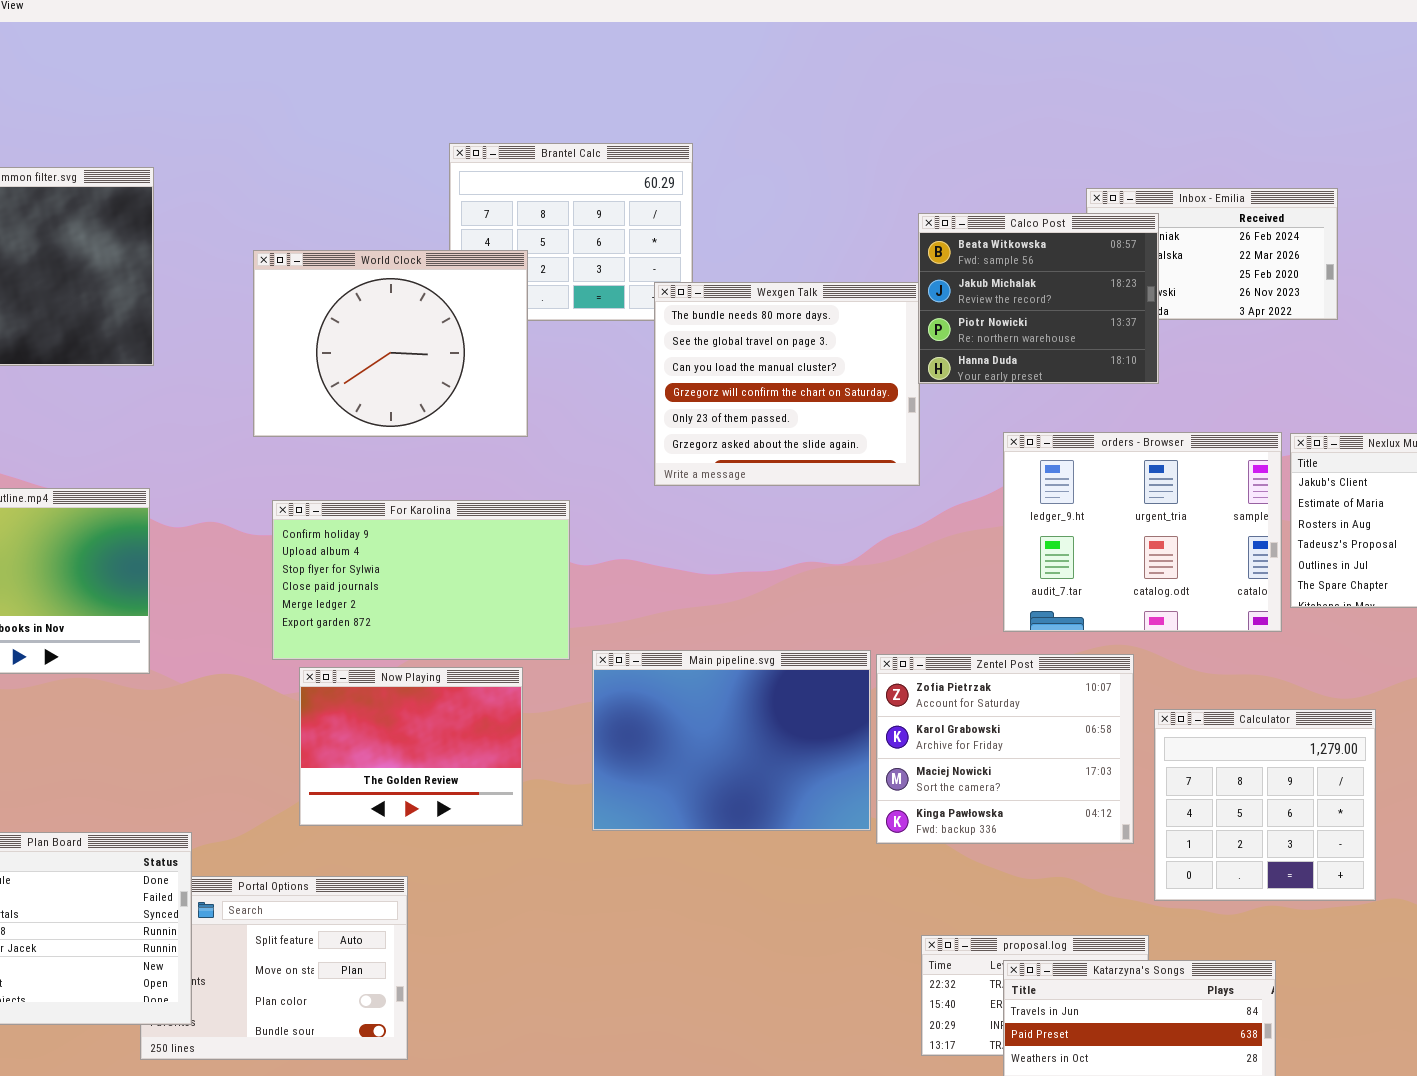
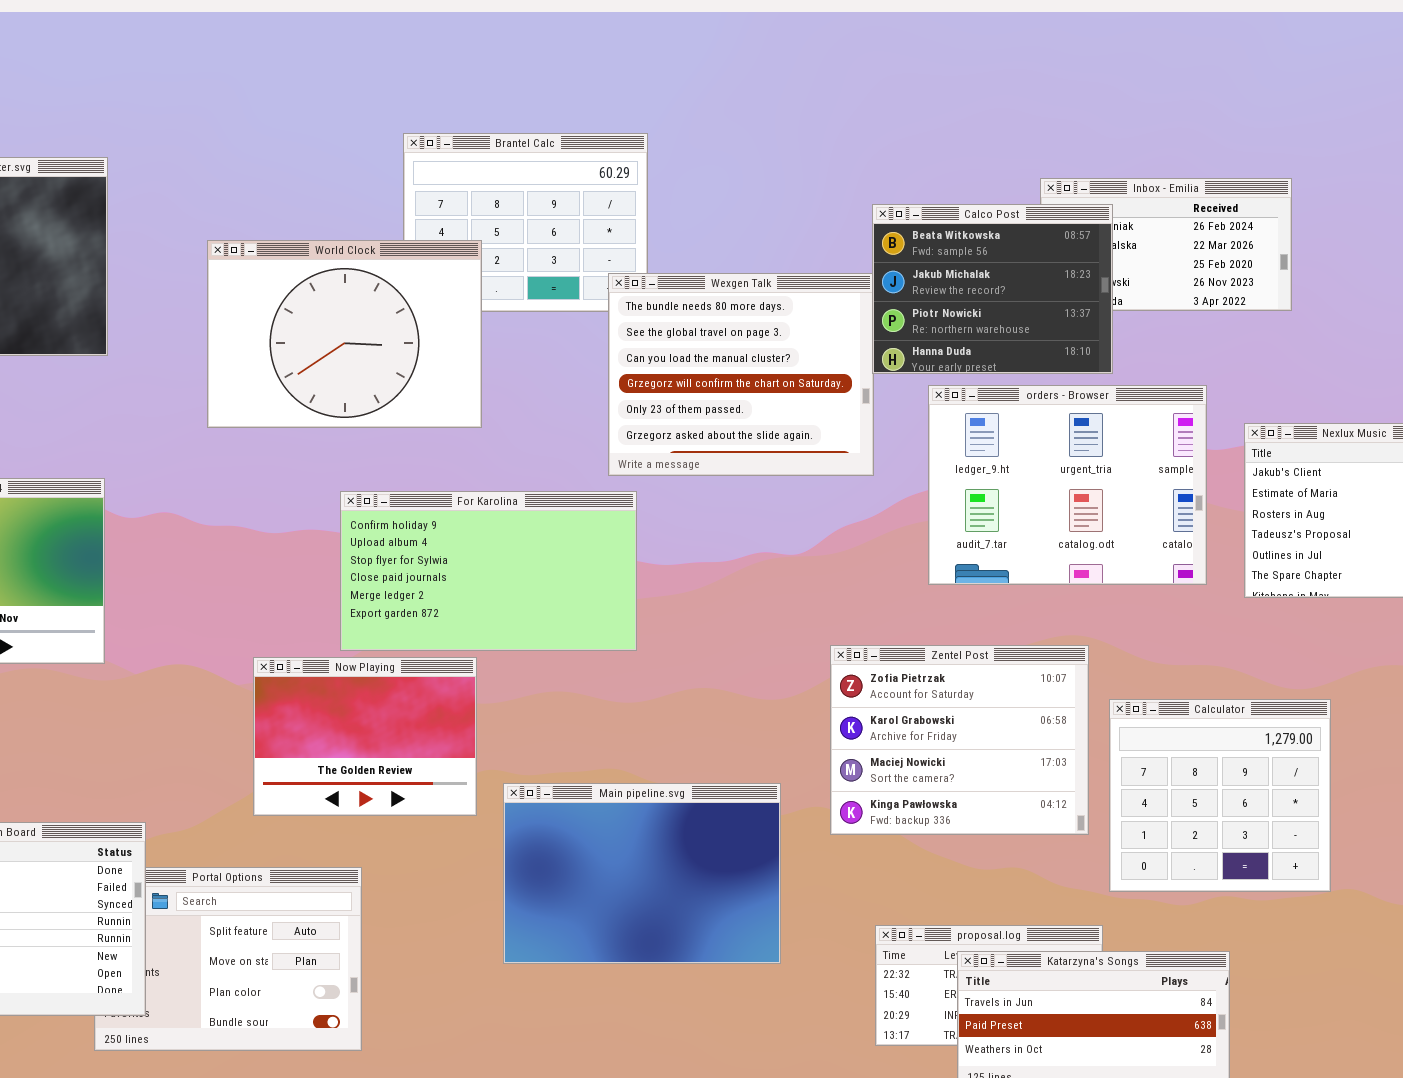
orders - Browser: [1003,432,1282,632] -> [928,385,1207,585], moved
For Karolina: [272,500,570,660] -> [340,491,637,651], moved
Main pipeline.svg: [592,650,871,831] -> [503,783,781,964], moved

